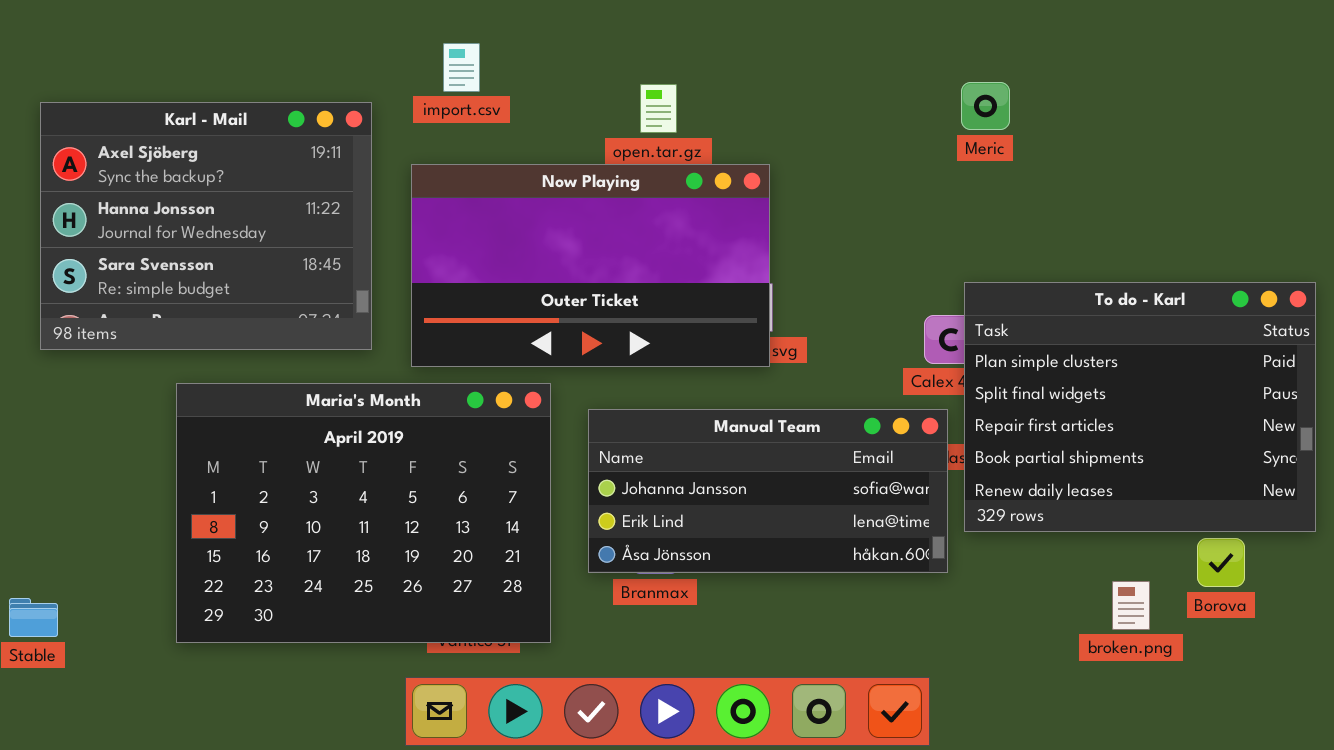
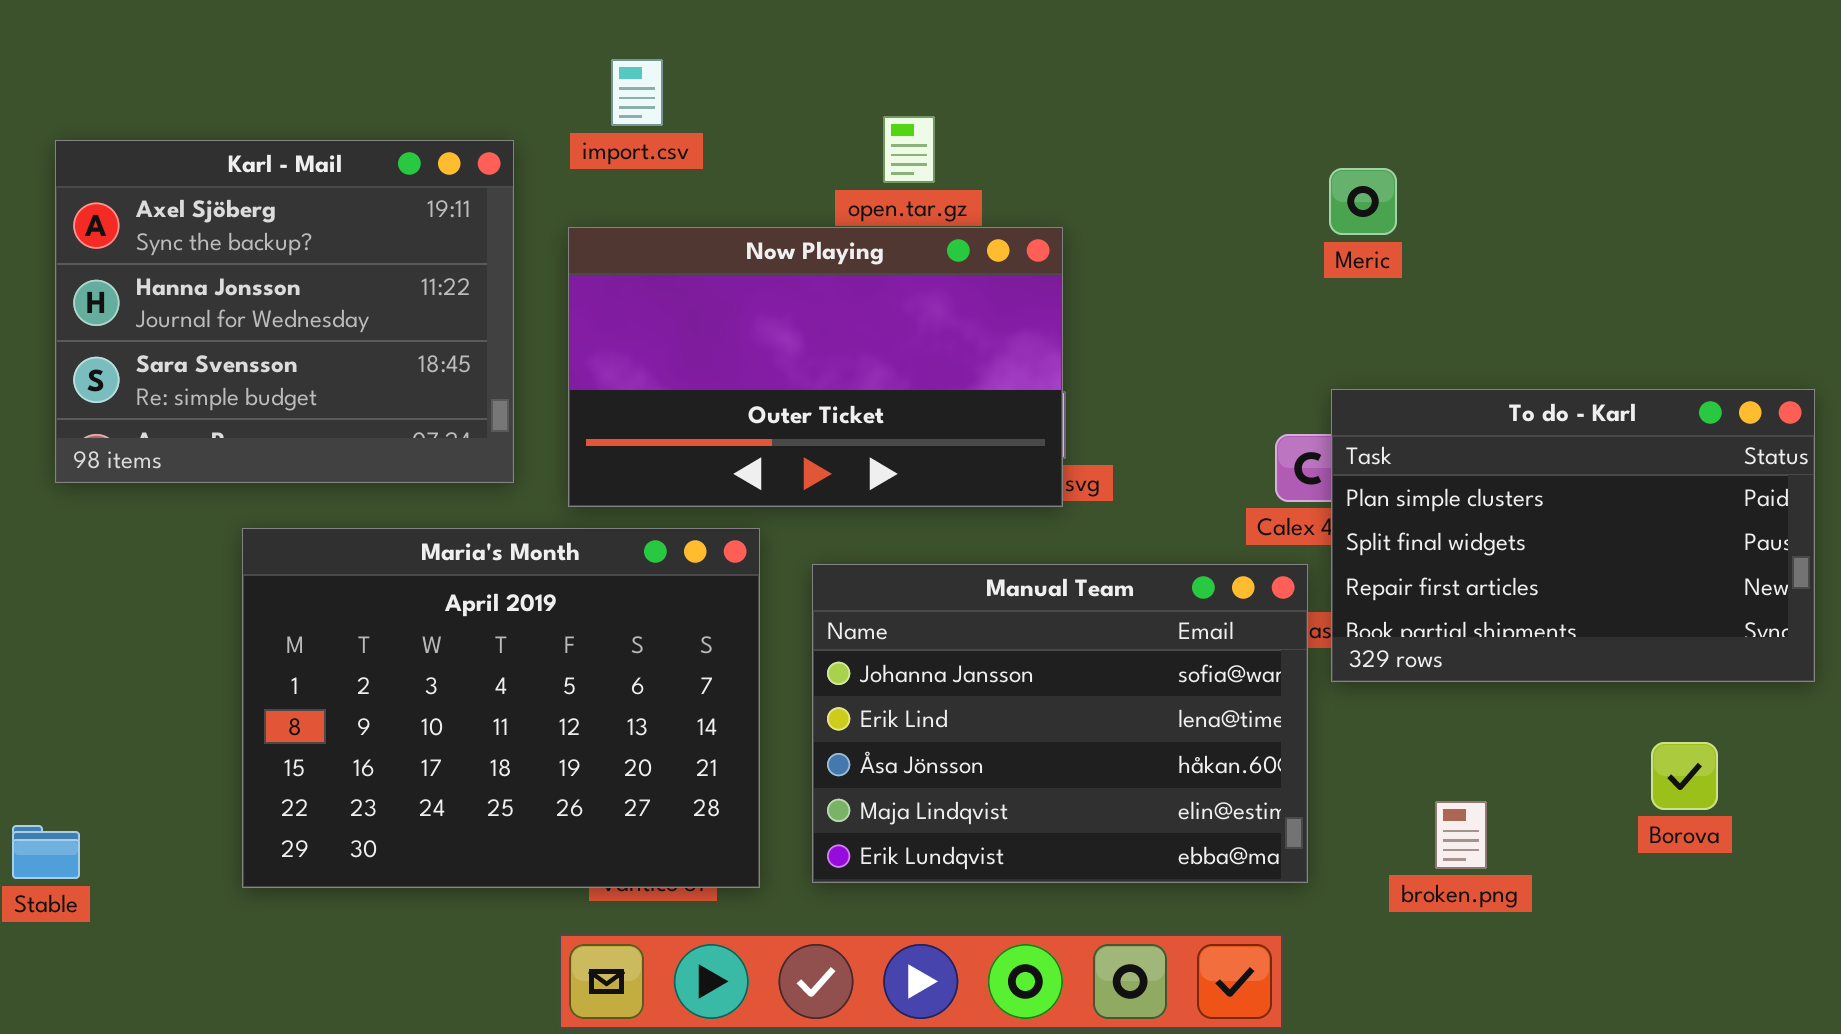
Meric: [961,82,1010,130] -> [1329,168,1397,235], moved
To do - Karl: [964,282,1316,532] -> [1331,389,1815,682], resized
Manual Team: [588,409,948,573] -> [812,564,1308,883], resized
broken.png: [1112,581,1150,630] -> [1435,801,1487,869], moved

